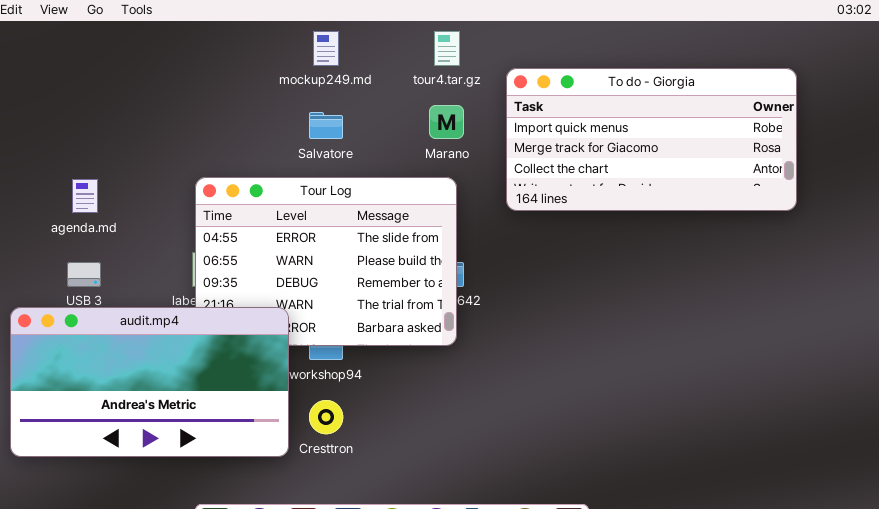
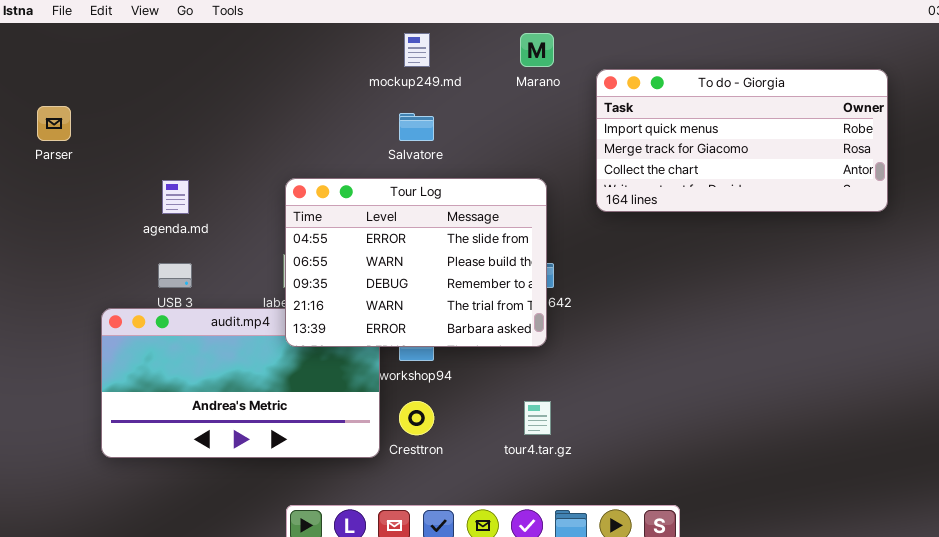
tour4.tar.gz: [434,31,460,66] -> [524,401,551,435], moved
Marano: [429,105,464,139] -> [520,33,554,67], moved
Tour Log: [195,177,457,346] -> [285,178,547,347], raised

